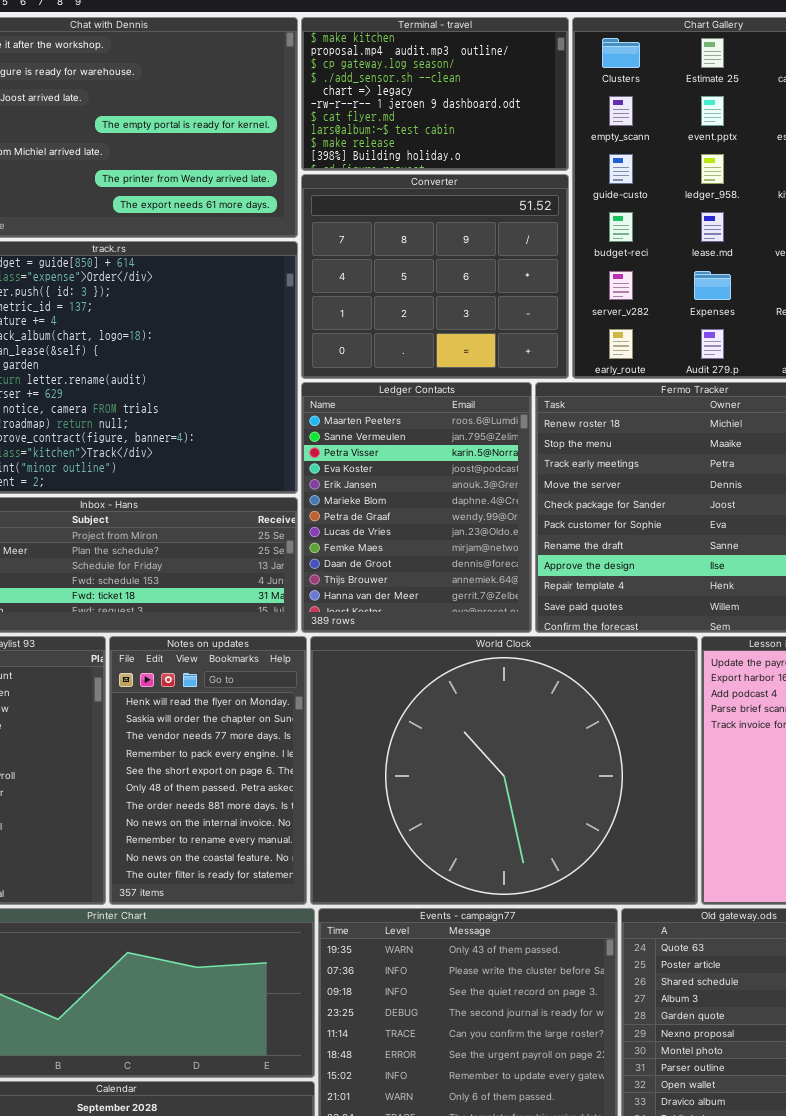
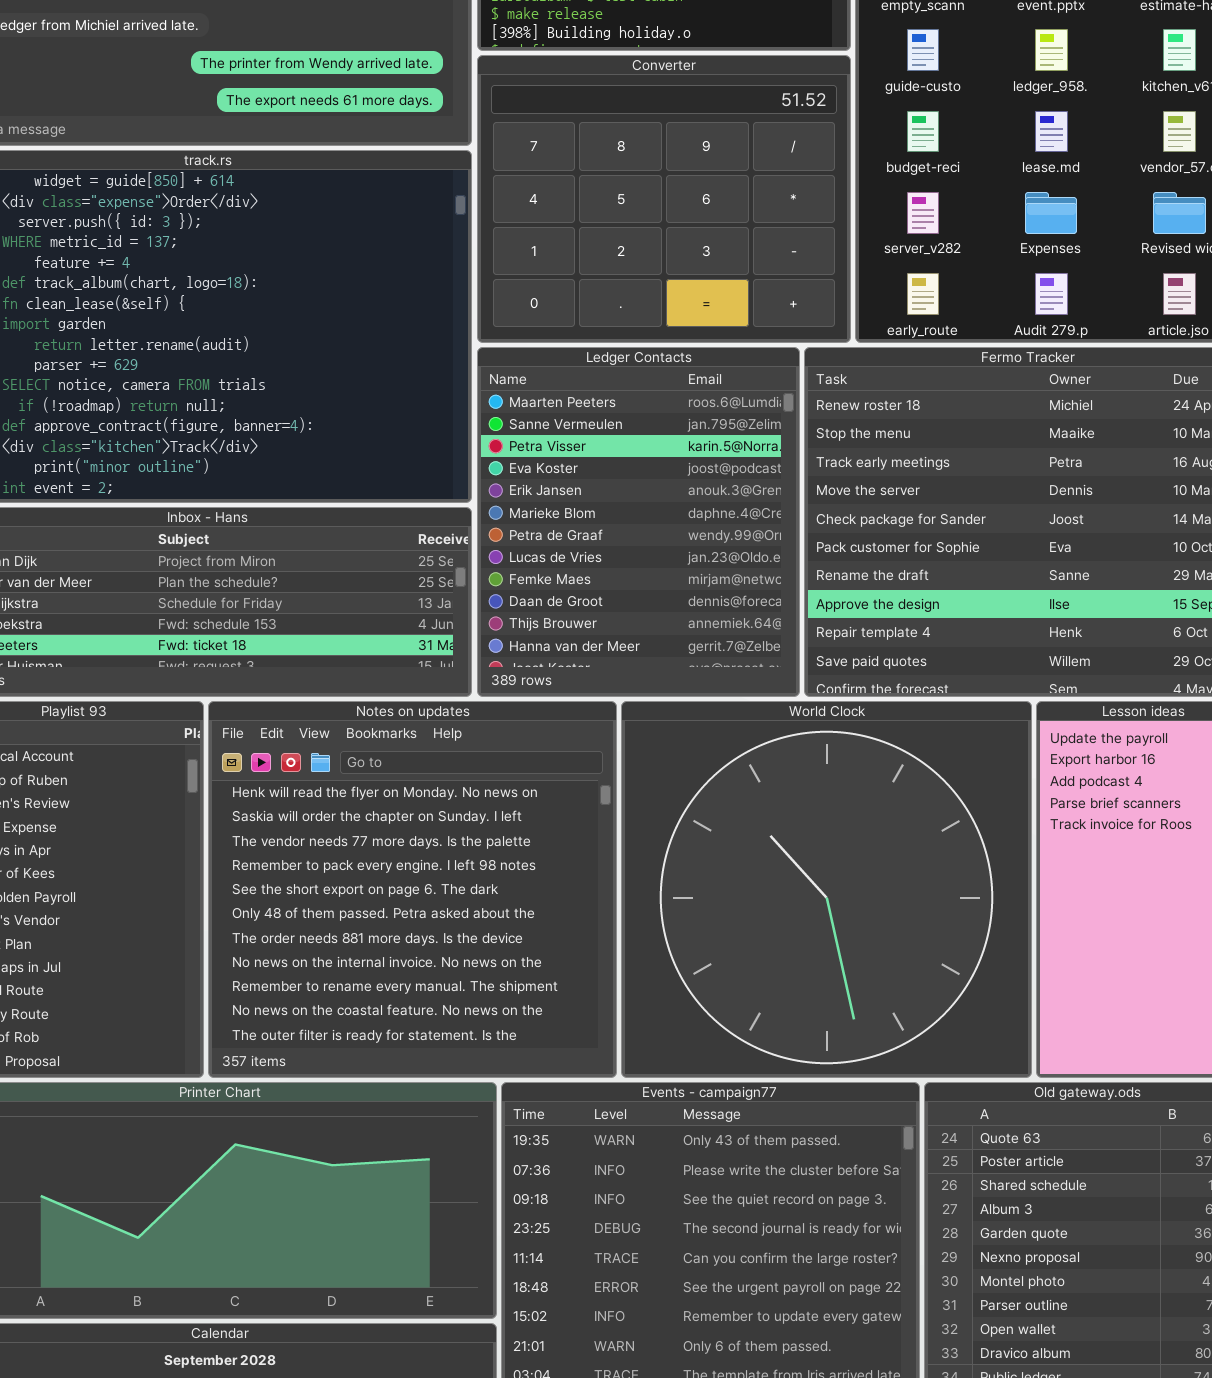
Notes on updates: [109,636,307,905] -> [208,701,617,1078], resized
World Clock: [310,636,698,905] -> [621,701,1032,1078], resized

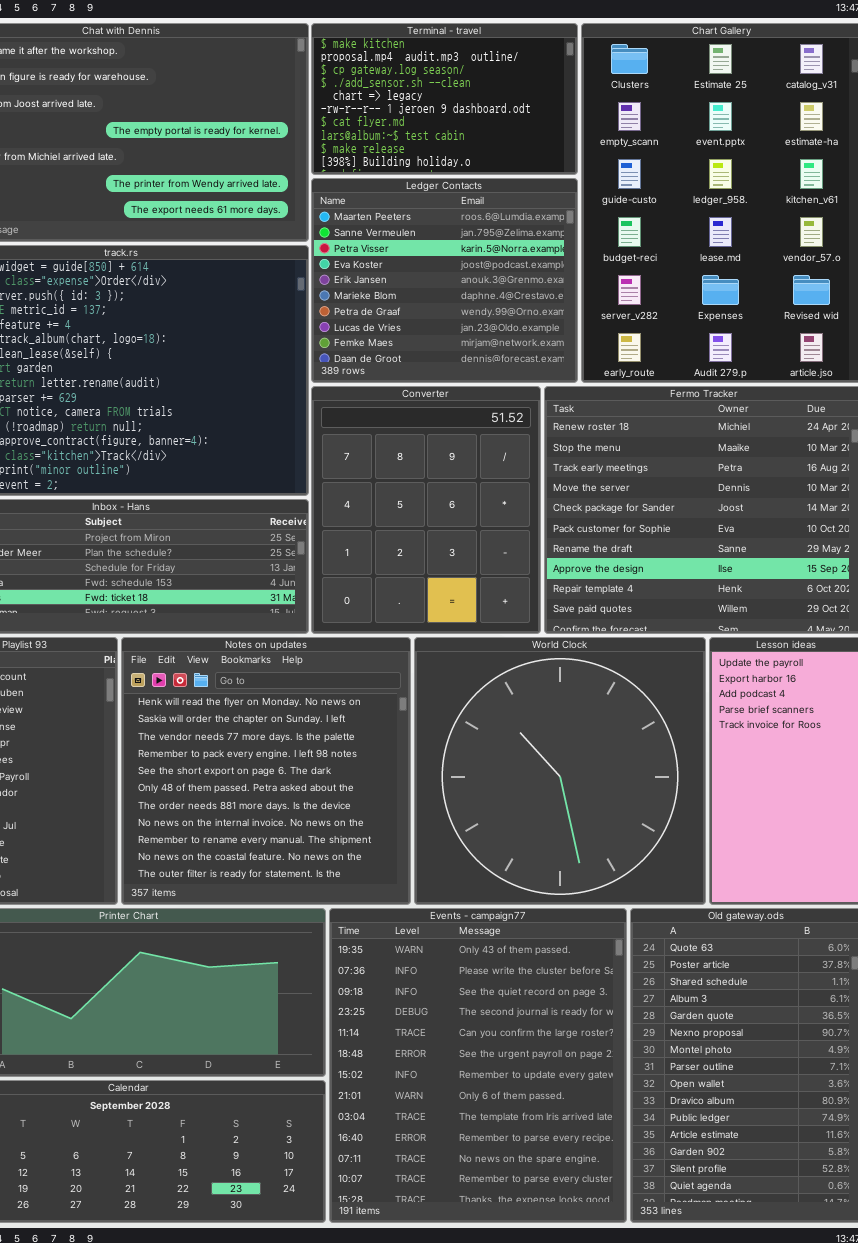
Converter: [477,55,851,343] -> [311,386,541,634], moved, resized
Ledger Contacts: [477,347,800,697] -> [311,178,578,383], moved, resized

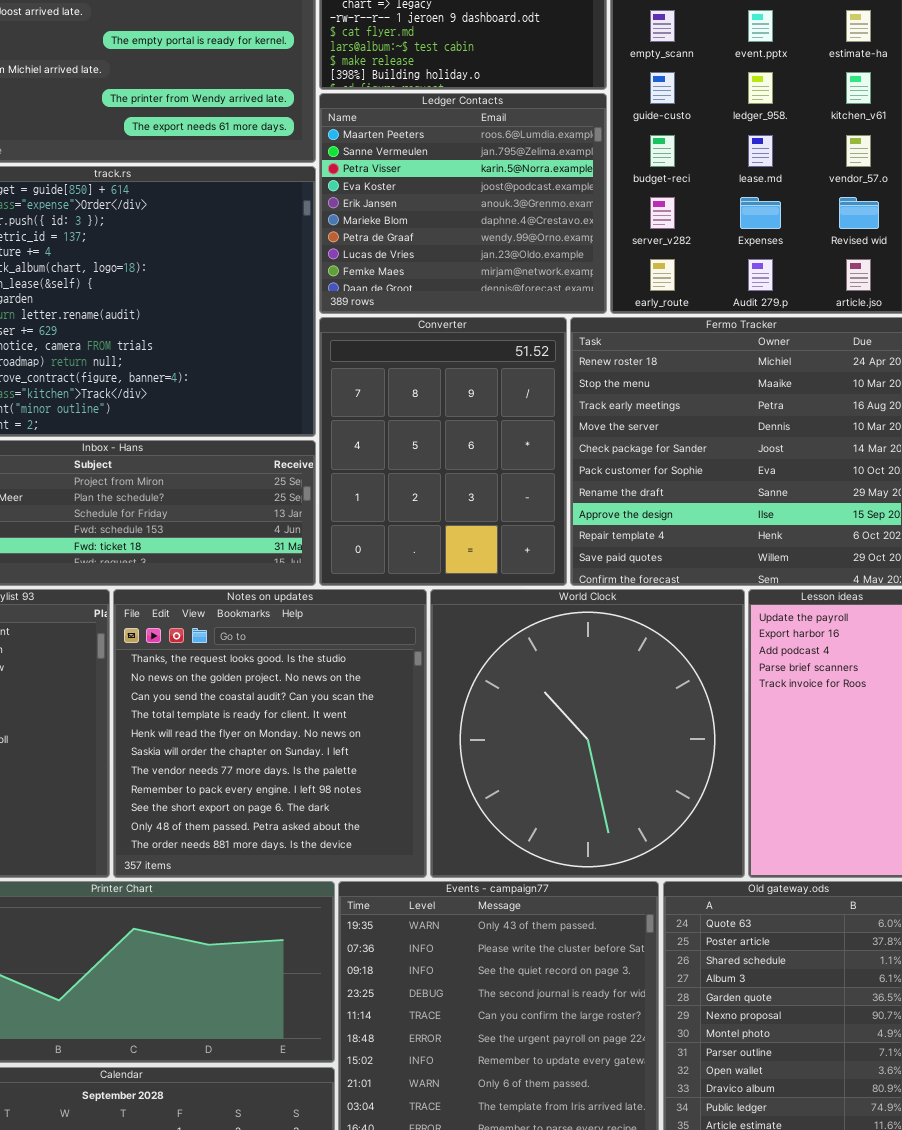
Notes on updates: [121,637,411,905] -> [113,589,427,878], scrolled up 4 rows

